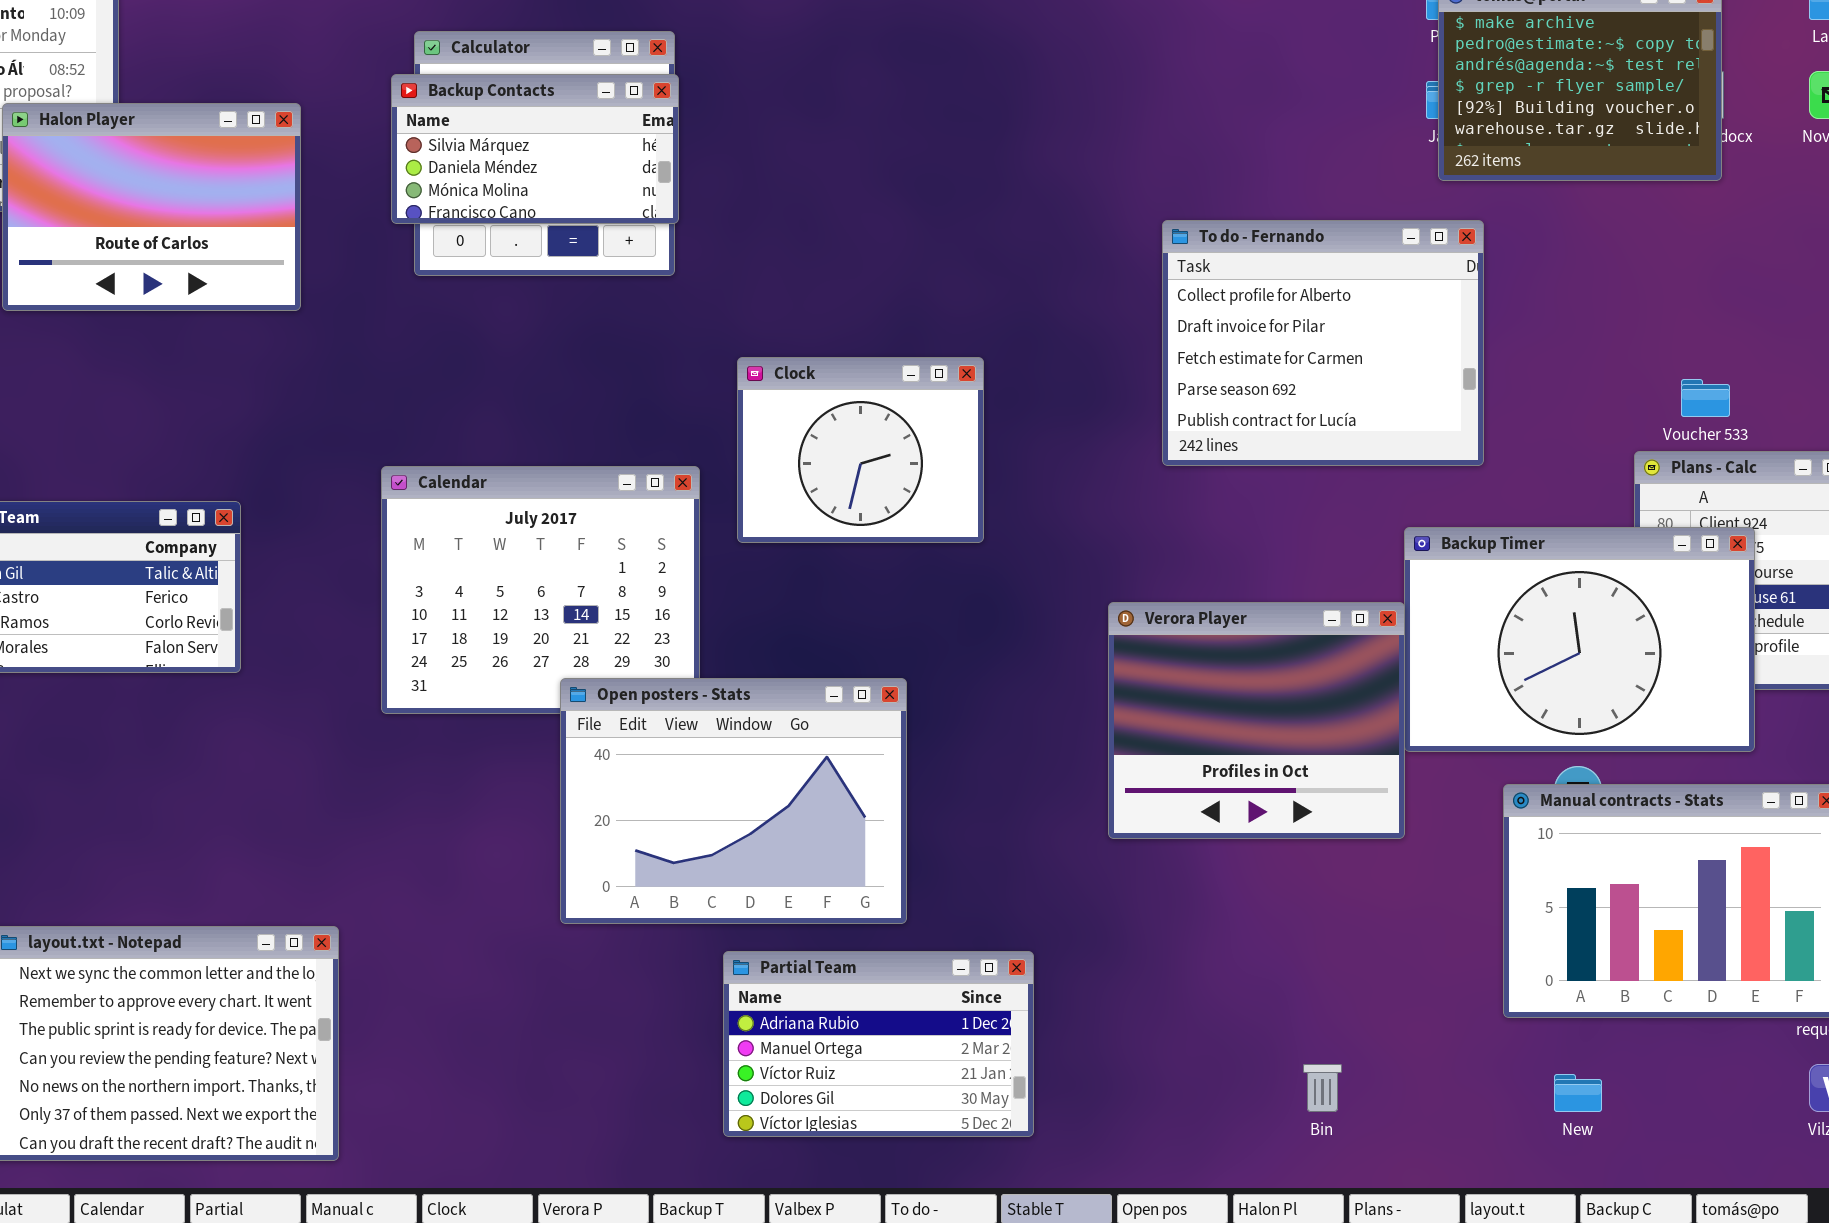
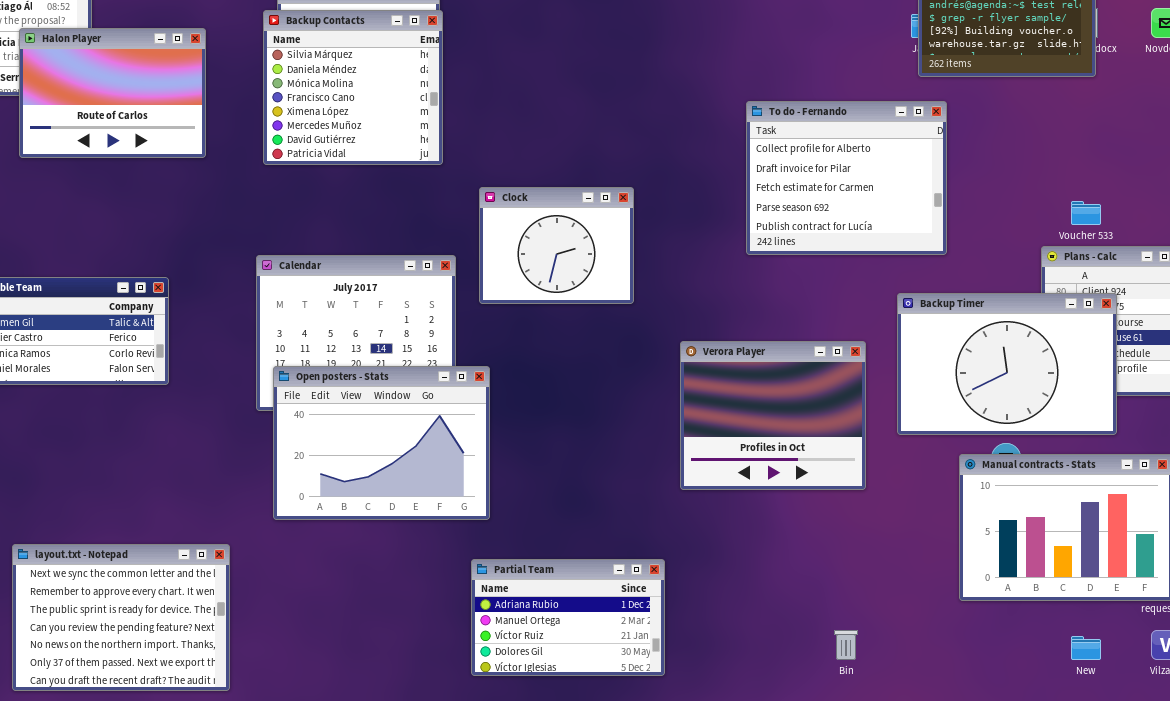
Backup Contacts: [391,74,679,224] -> [263,10,443,165], resized
Verora Player: [1108,602,1405,839] -> [680,341,866,490], moved
Open posters - Stats: [560,678,907,924] -> [273,366,490,520], moved
New: [1554,1074,1602,1112] -> [1071,636,1101,660], moved

